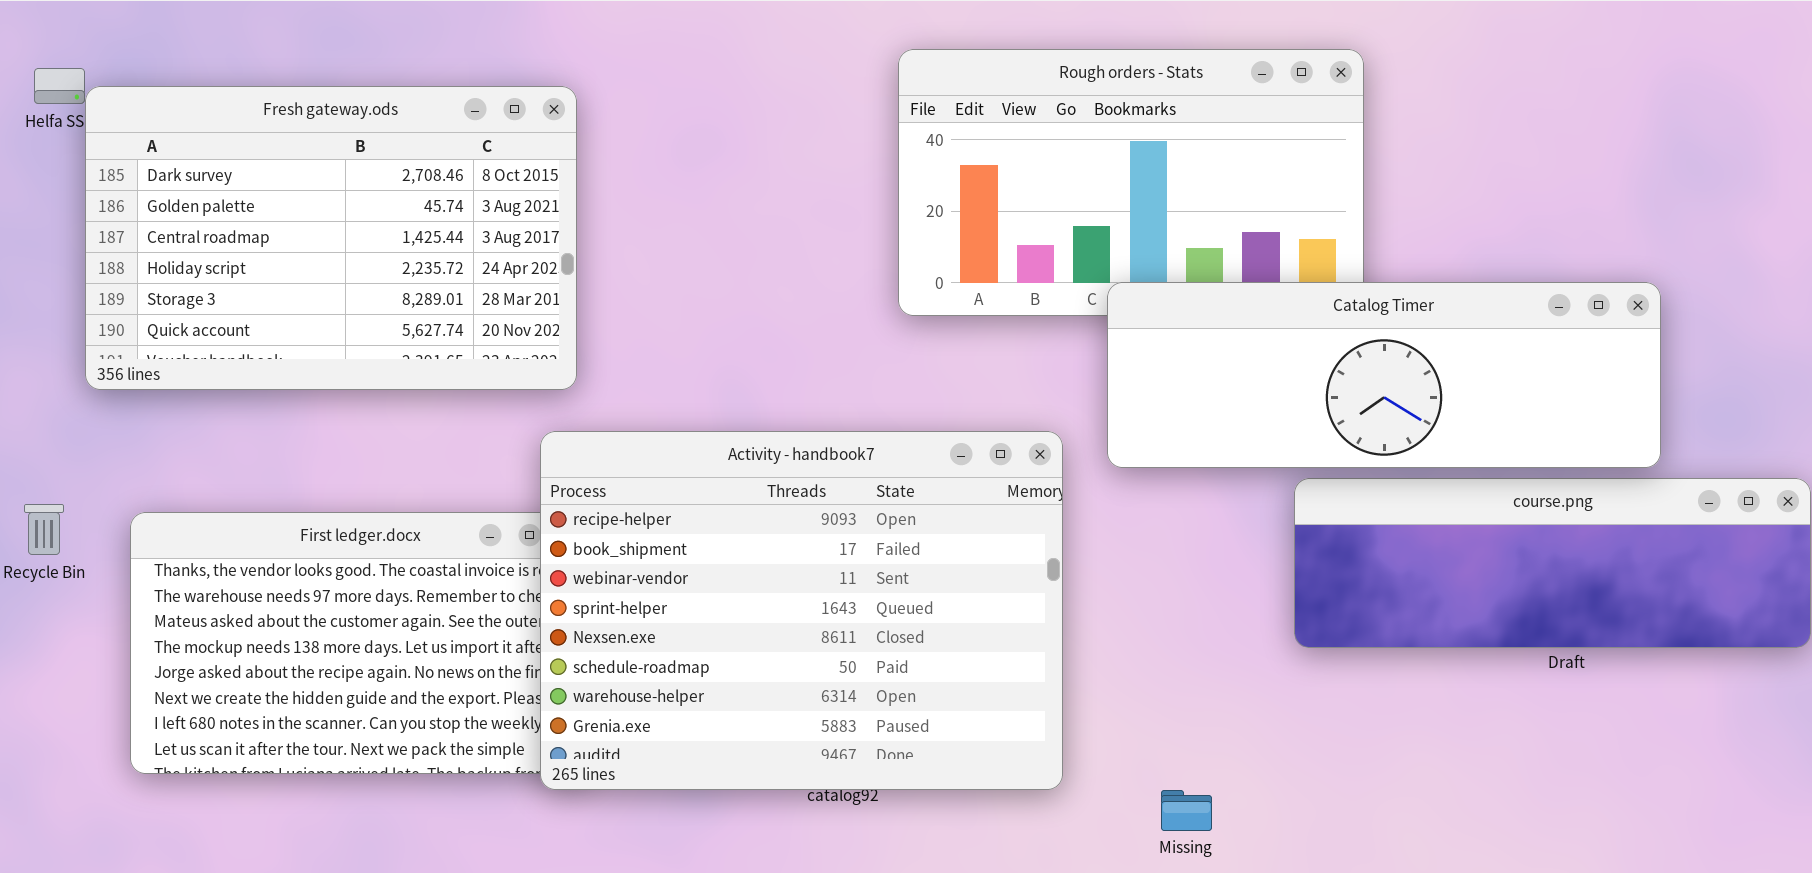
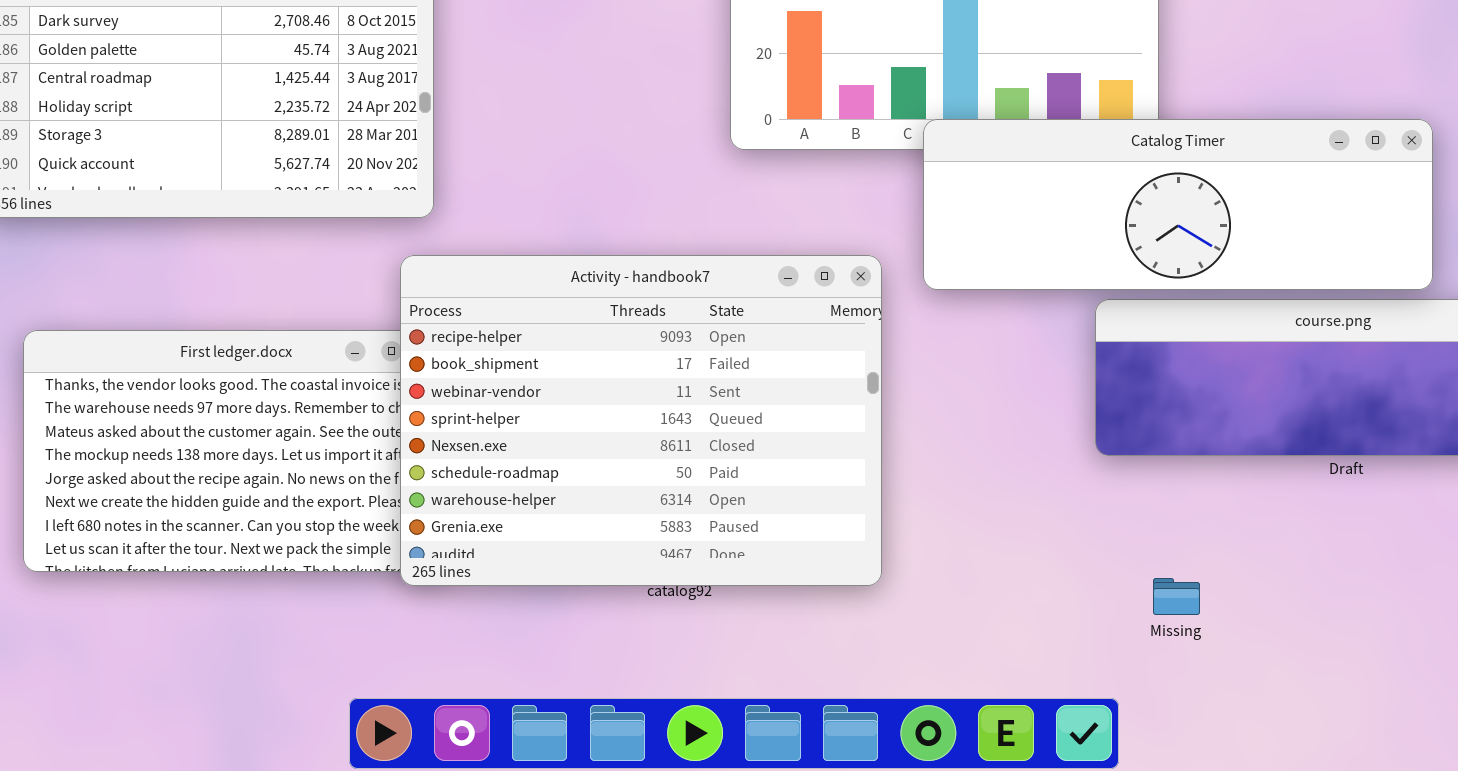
Missing: [1161,790,1212,831] -> [1153,578,1200,615], moved

